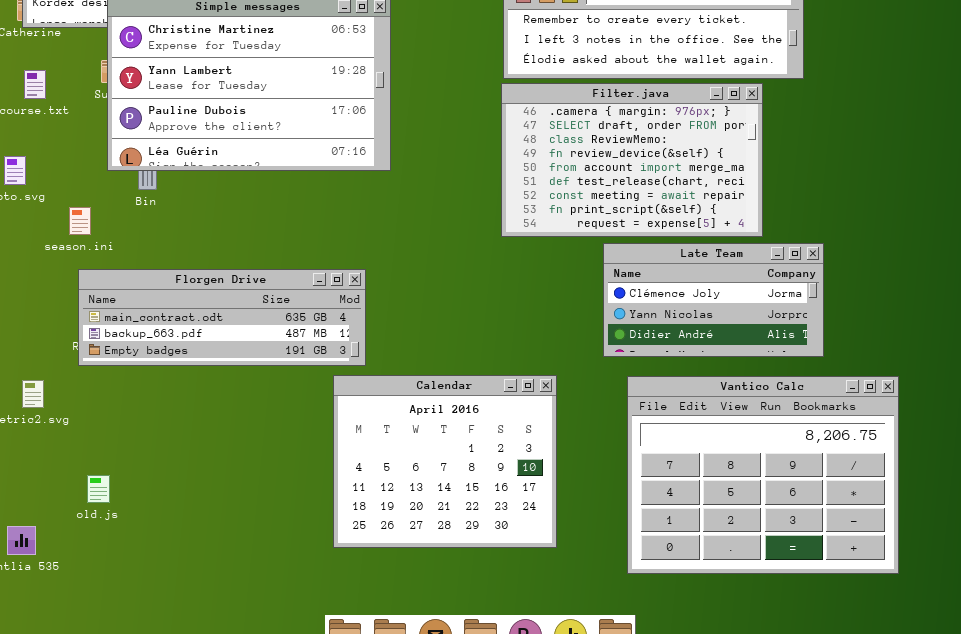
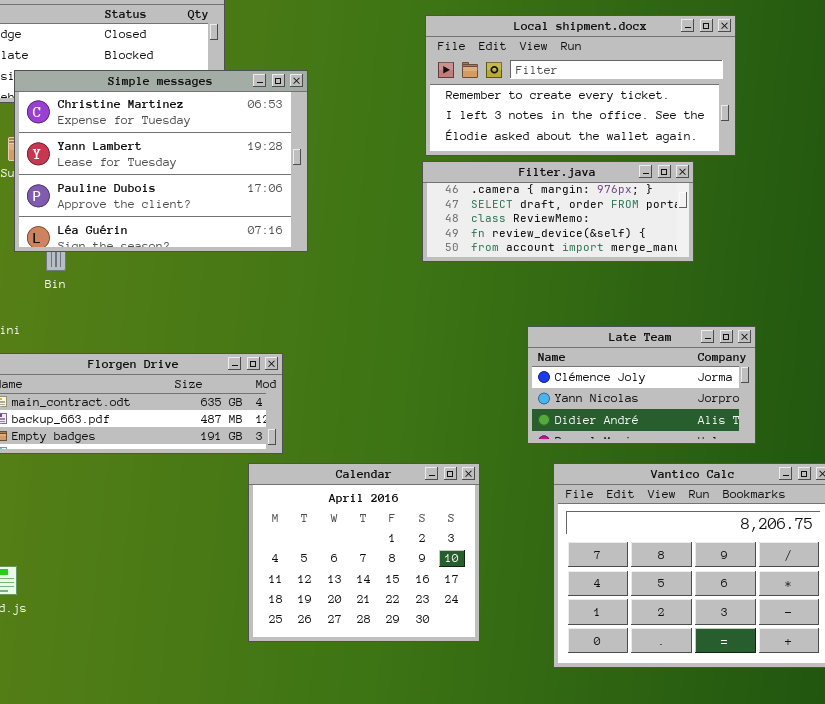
Filter.java: [501,83,763,237] -> [422,161,694,262], resized

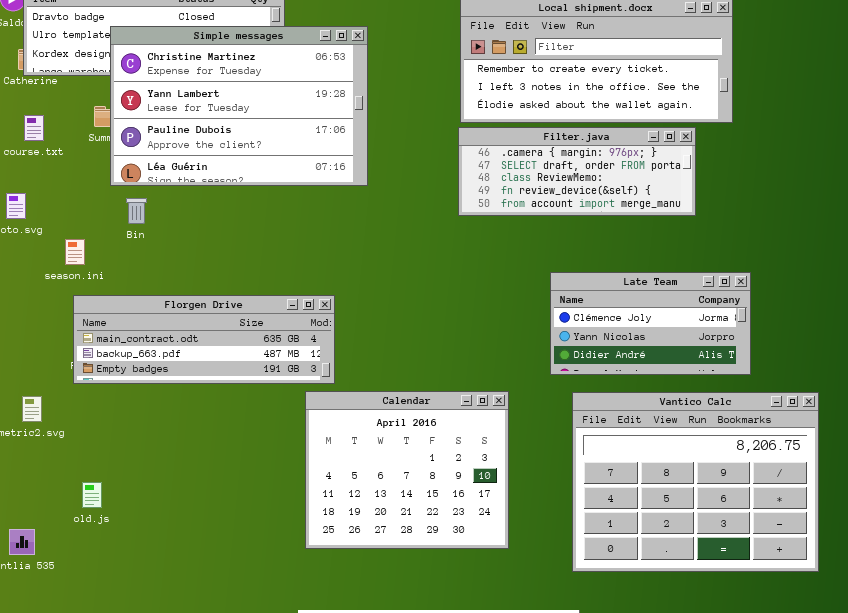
Simple messages: [14,70,308,252] -> [110,26,368,186], moved

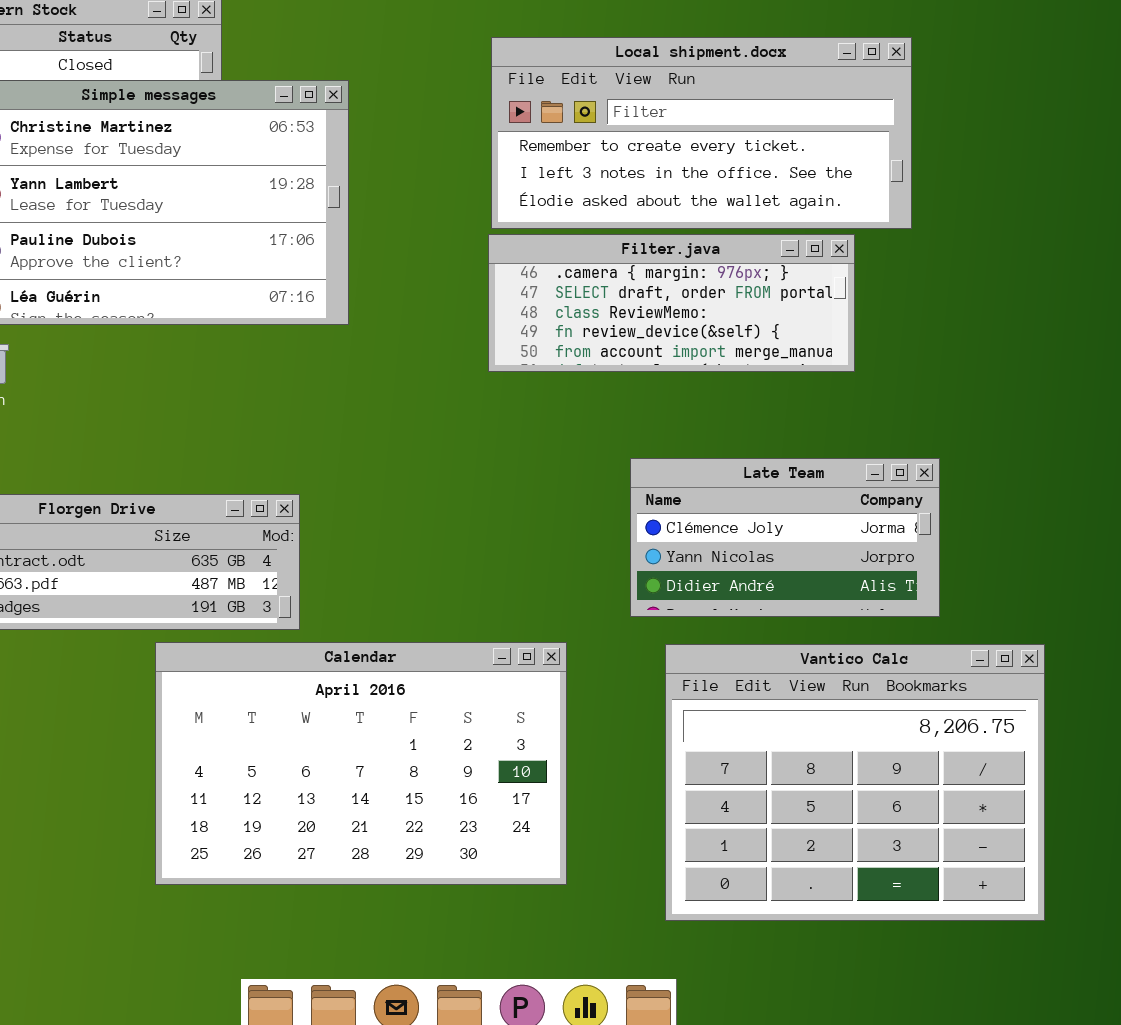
Calendar: [305,391,509,549] -> [155,642,567,885], resized

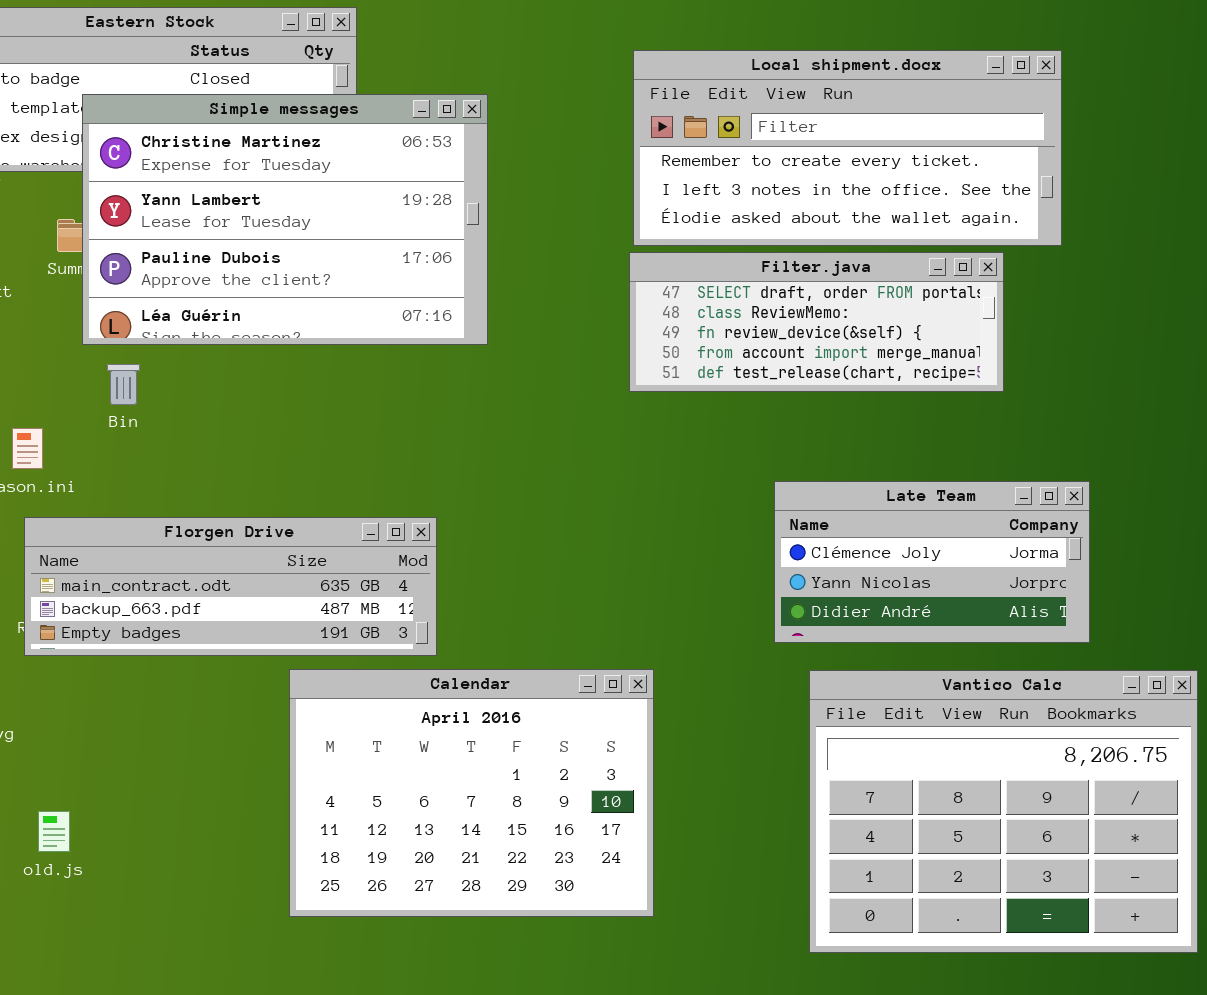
Filter.java: [488,234,855,372] -> [629,252,1004,392], scrolled down 1 row
Calendar: [155,642,567,885] -> [289,669,654,917], resized

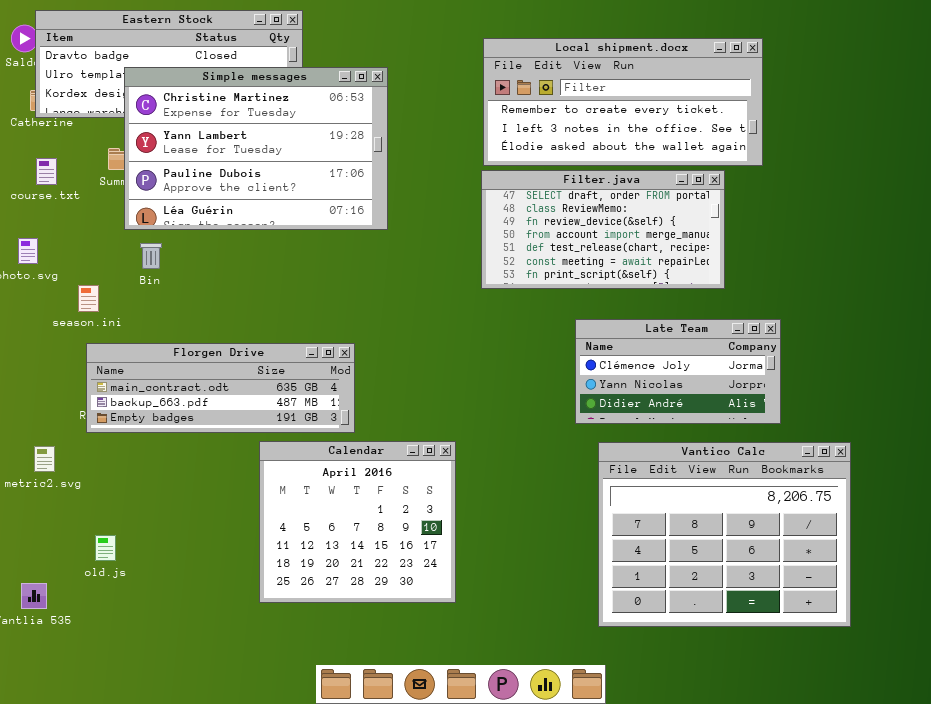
Filter.java: [629,252,1004,392] -> [481,170,725,289], resized
Calendar: [289,669,654,917] -> [259,441,456,603], resized

